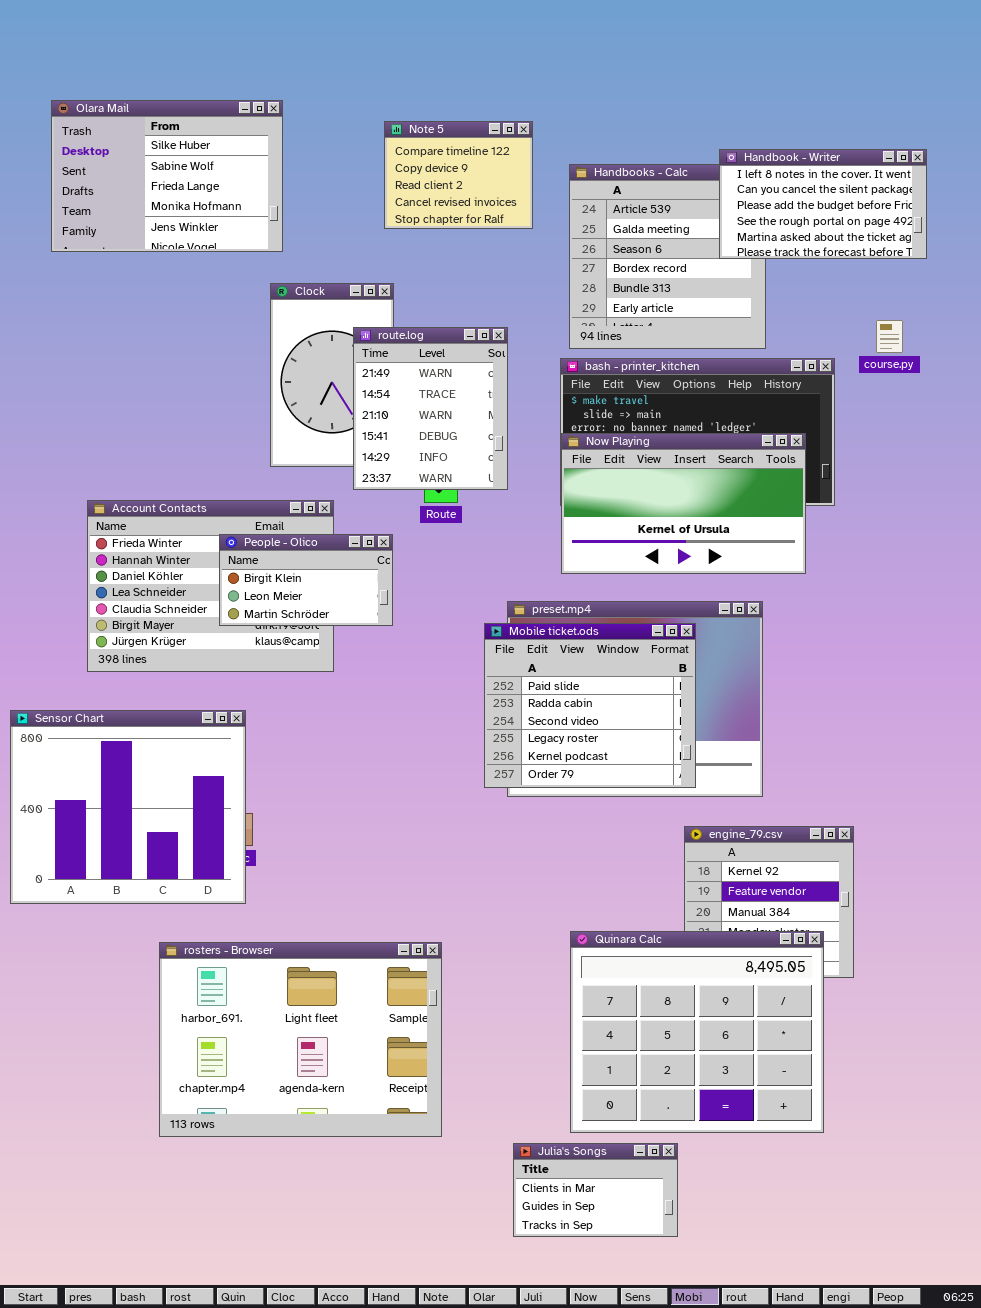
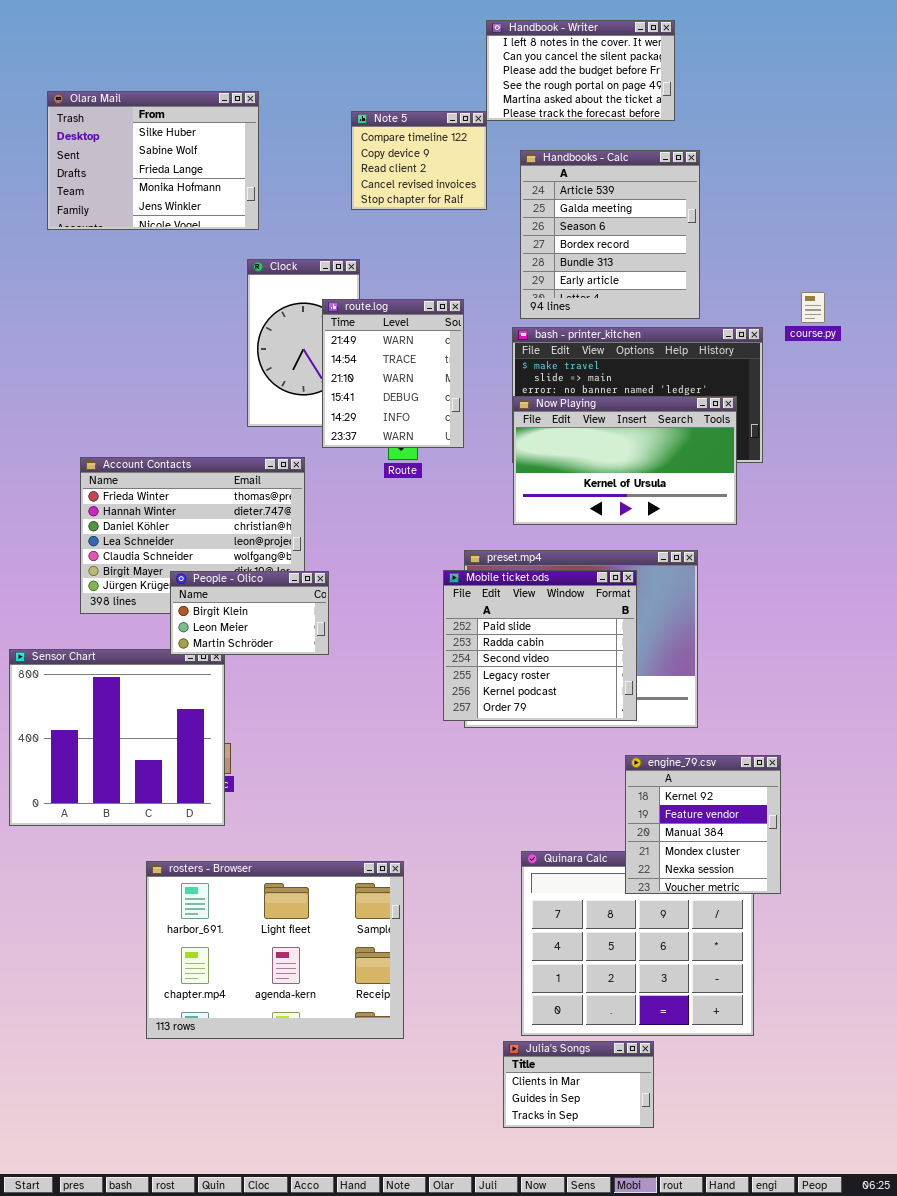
Handbook - Writer: [719,149,927,259] -> [486,20,675,121], moved
People - Olico: [219,534,393,626] -> [170,571,329,655], moved
engine_79.csv: [684,826,854,978] -> [625,755,781,894], raised
Julia's Songs: [513,1143,678,1237] -> [503,1041,654,1128], moved

